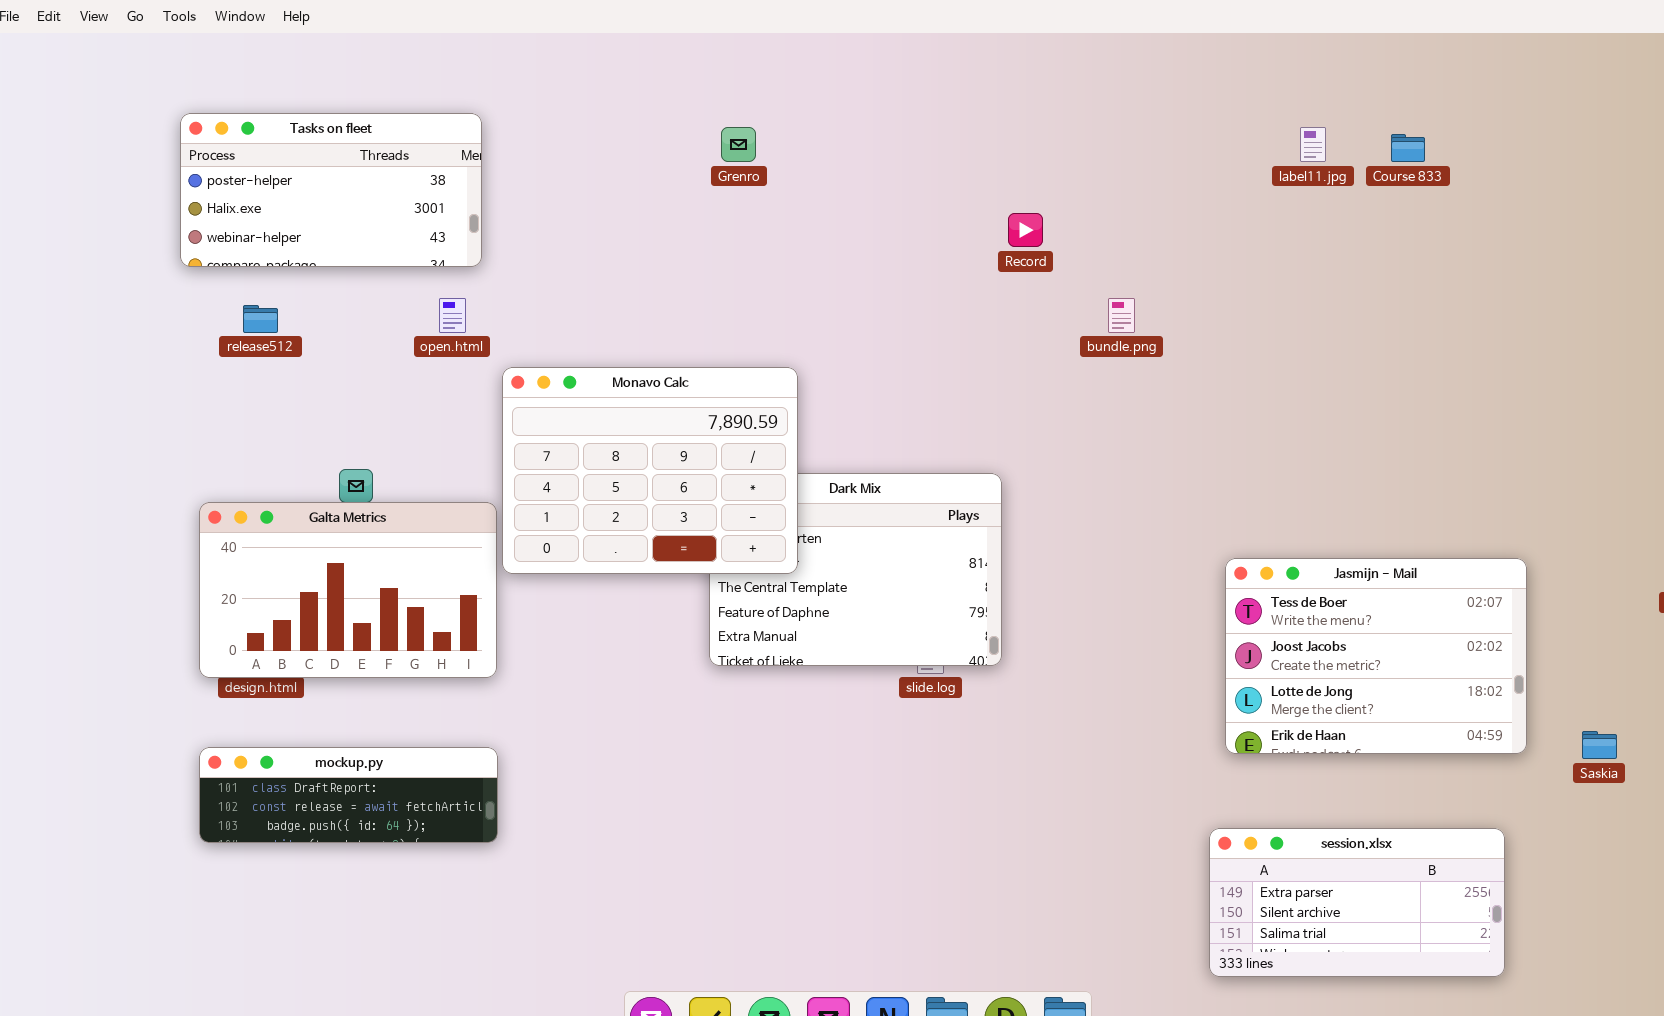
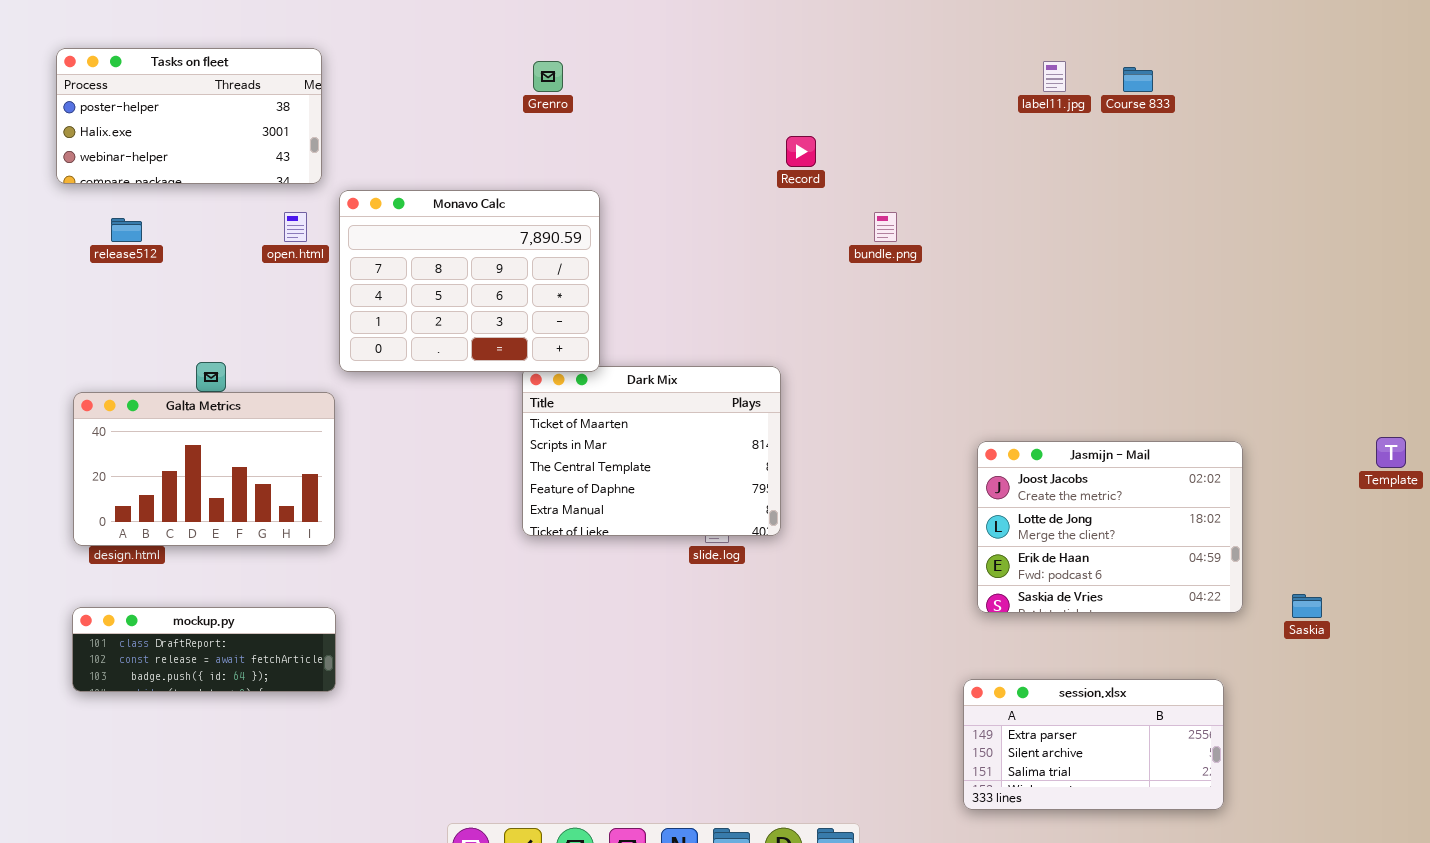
Monavo Calc: [502,367,798,574] -> [339,190,600,372], moved
Jasmijn - Mail: [1225,558,1527,754] -> [977,441,1243,613], scrolled down 1 row

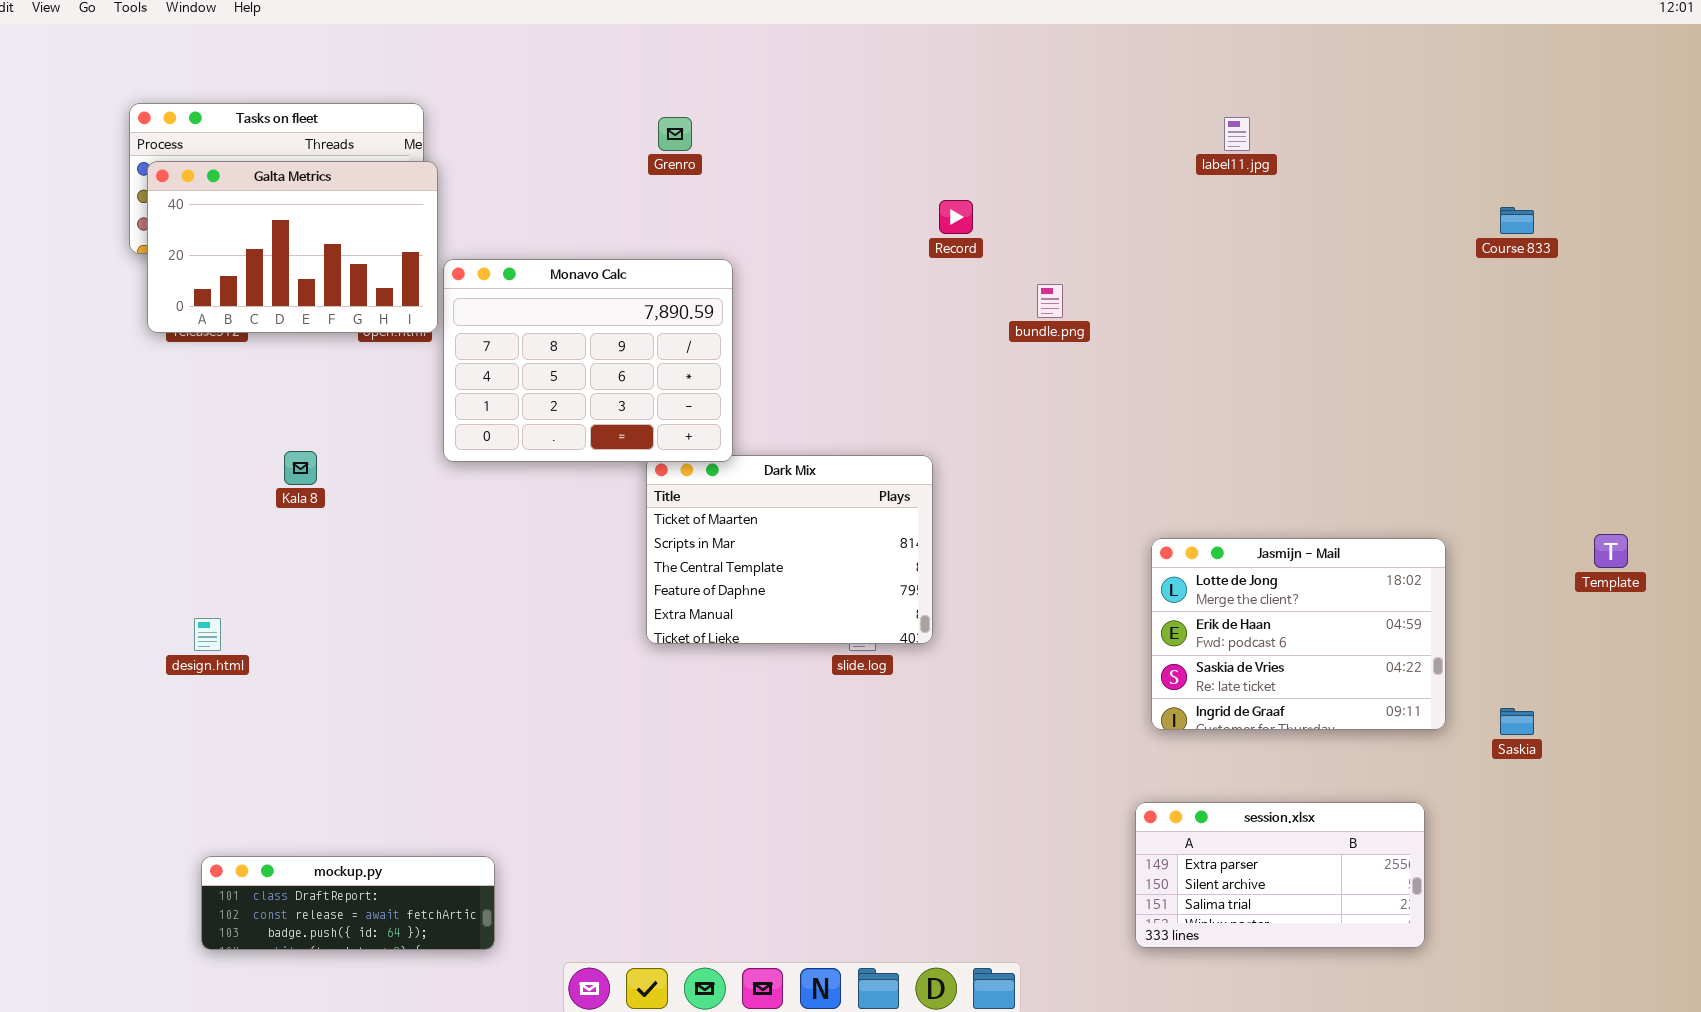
Course 833: [1123,67,1153,92] -> [1500,207,1534,234], moved
Galta Metrics: [73,392,335,546] -> [147,161,438,333], moved
Jasmijn - Mail: [977,441,1243,613] -> [1151,538,1446,730], scrolled down 1 row
mockup.py: [72,607,336,692] -> [201,856,495,950], moved

